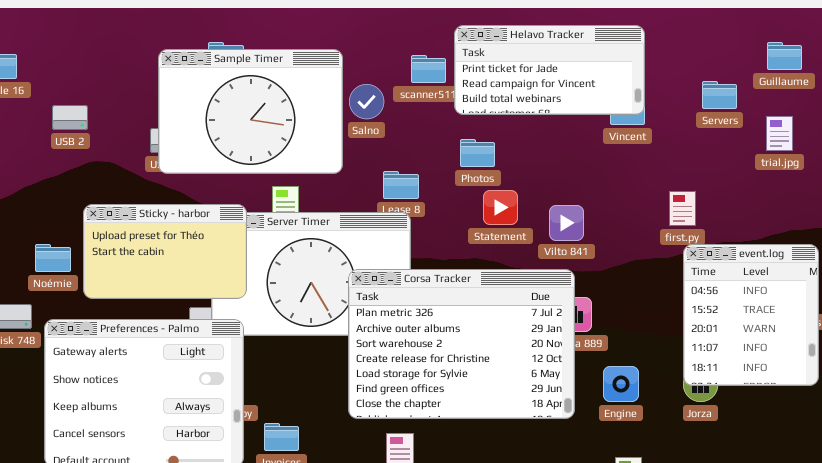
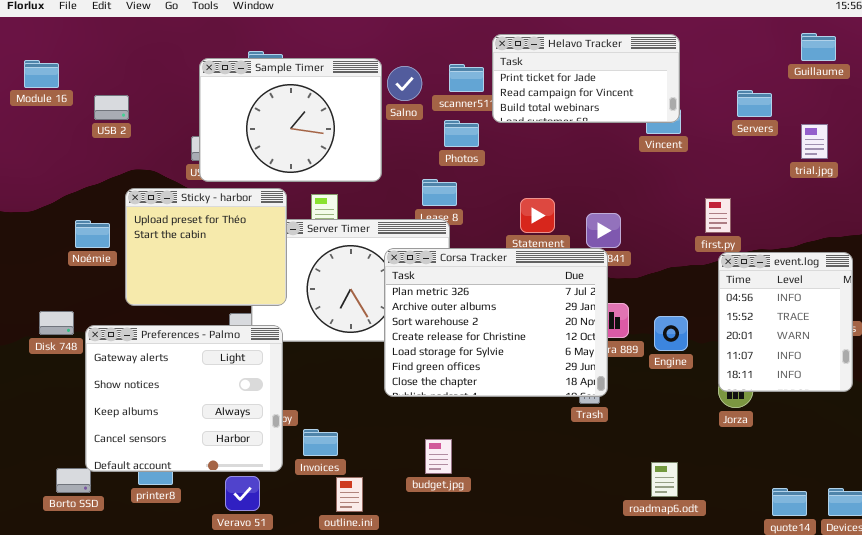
Guillaume: [767,42,802,70] -> [801,33,836,61], moved
Salno: [349,84,384,119] -> [387,66,422,101], moved
USB 2: [52,105,88,130] -> [94,95,129,120], moved
Photos: [460,139,495,167] -> [444,120,479,147], moved
Sticky - harbor: [83,204,247,299] -> [125,188,287,306], resized
Noémie: [35,244,71,272] -> [75,220,110,248], moved
Corsa Tracker: [348,269,575,419] -> [384,248,608,397], moved
Engine: [603,366,639,402] -> [654,316,688,351], moved

